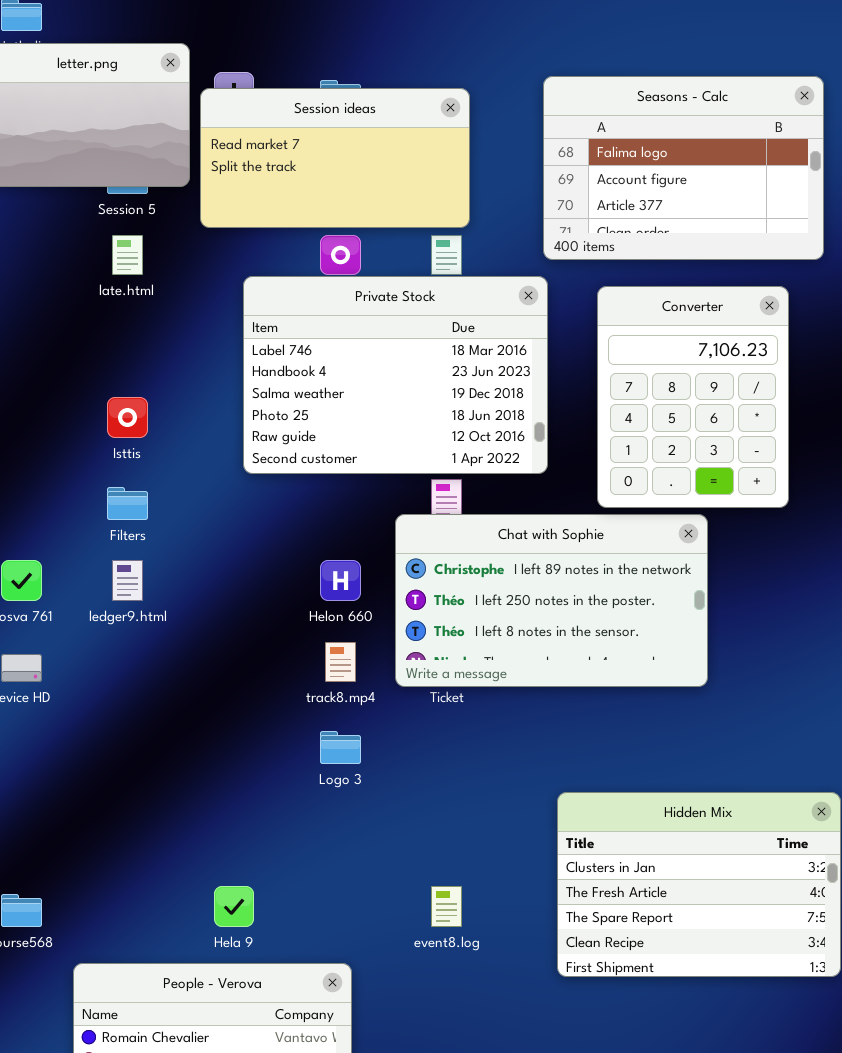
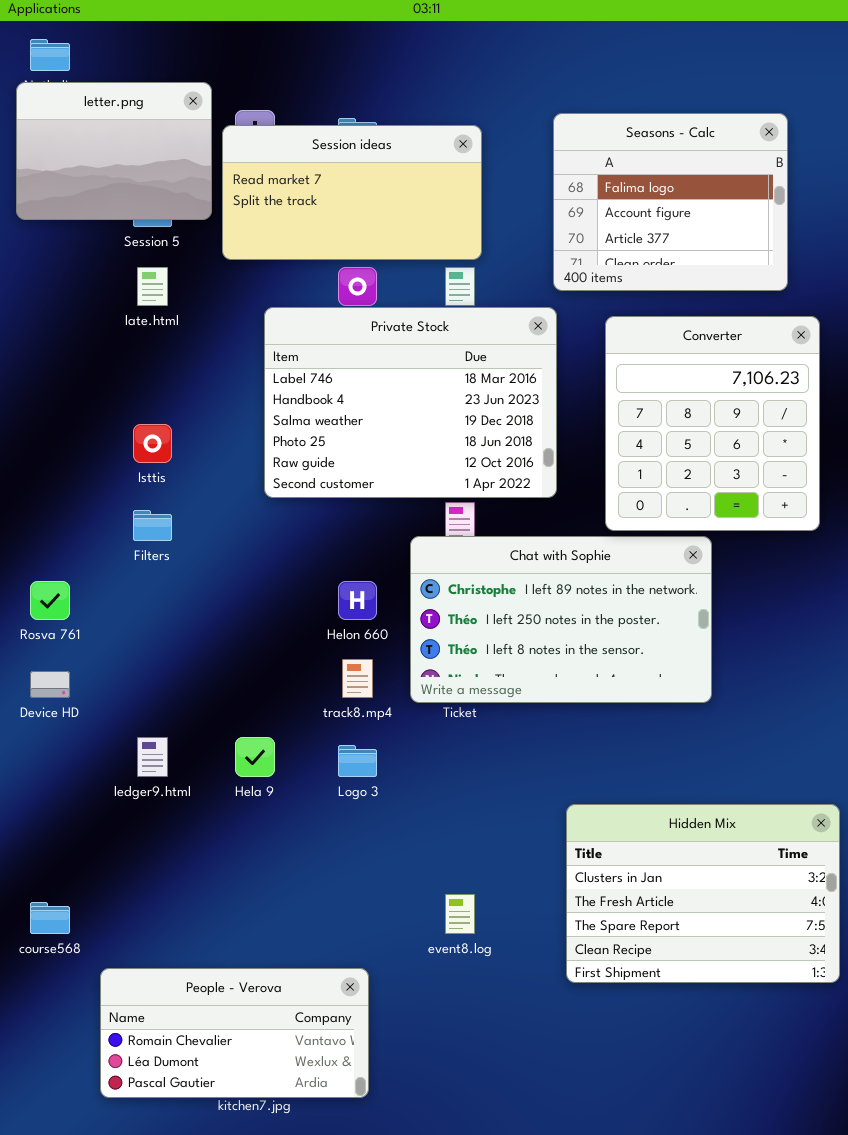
Seasons - Calc: [543,76,824,260] -> [553,113,788,291], resized
Converter: [597,286,789,508] -> [605,316,820,531], resized
ledger9.html: [112,560,143,601] -> [137,737,168,777], moved
Hela 9: [214,886,254,927] -> [235,737,275,777], moved

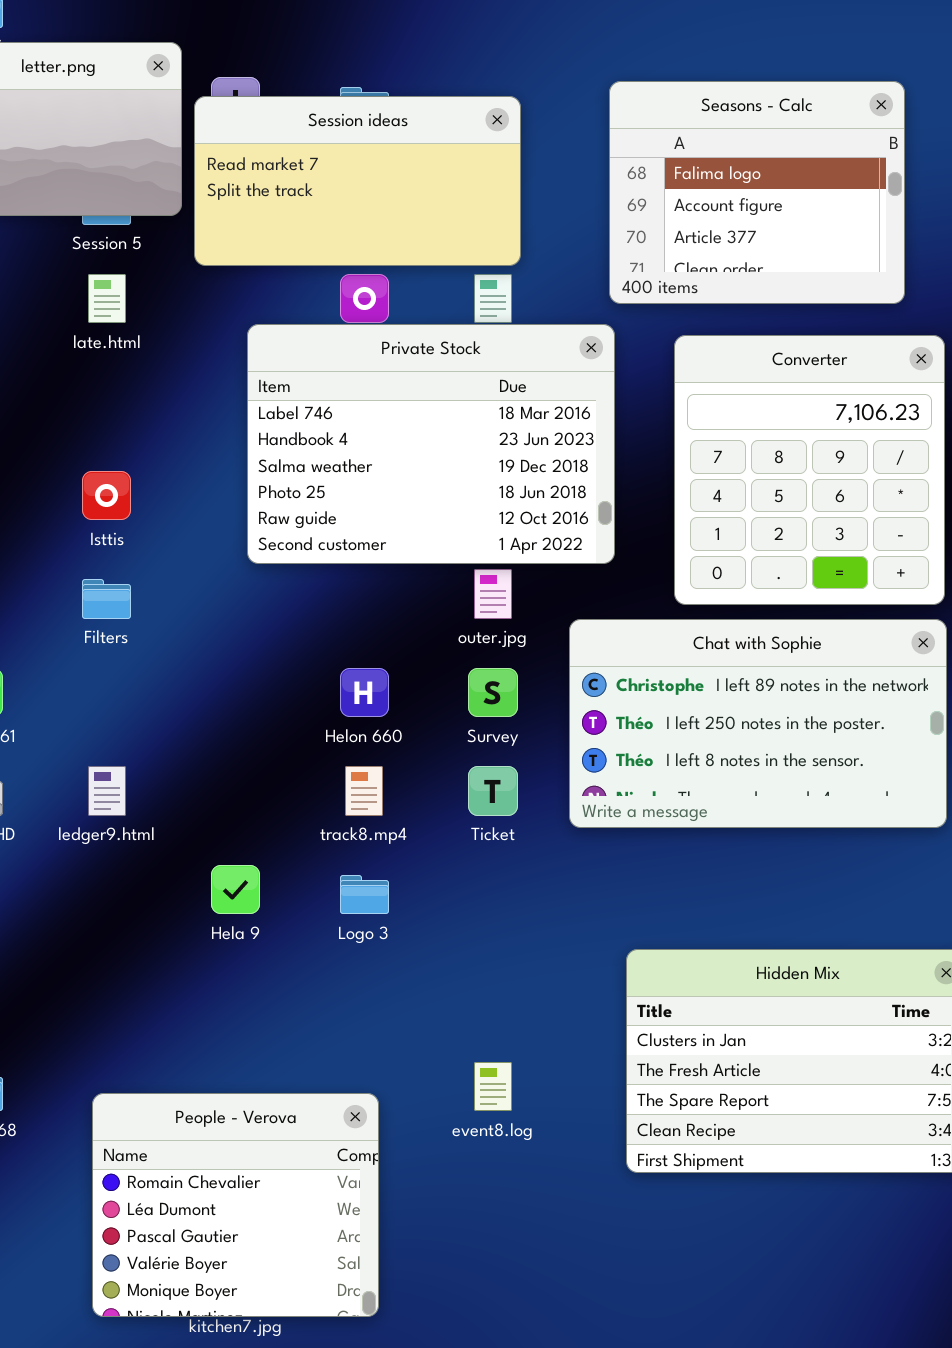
Chat with Sophie: [410,536,712,703] -> [569,619,947,828], moved
ledger9.html: [137,737,168,777] -> [88,766,126,816], moved
People - Verova: [100,968,369,1098] -> [92,1093,379,1317], resized

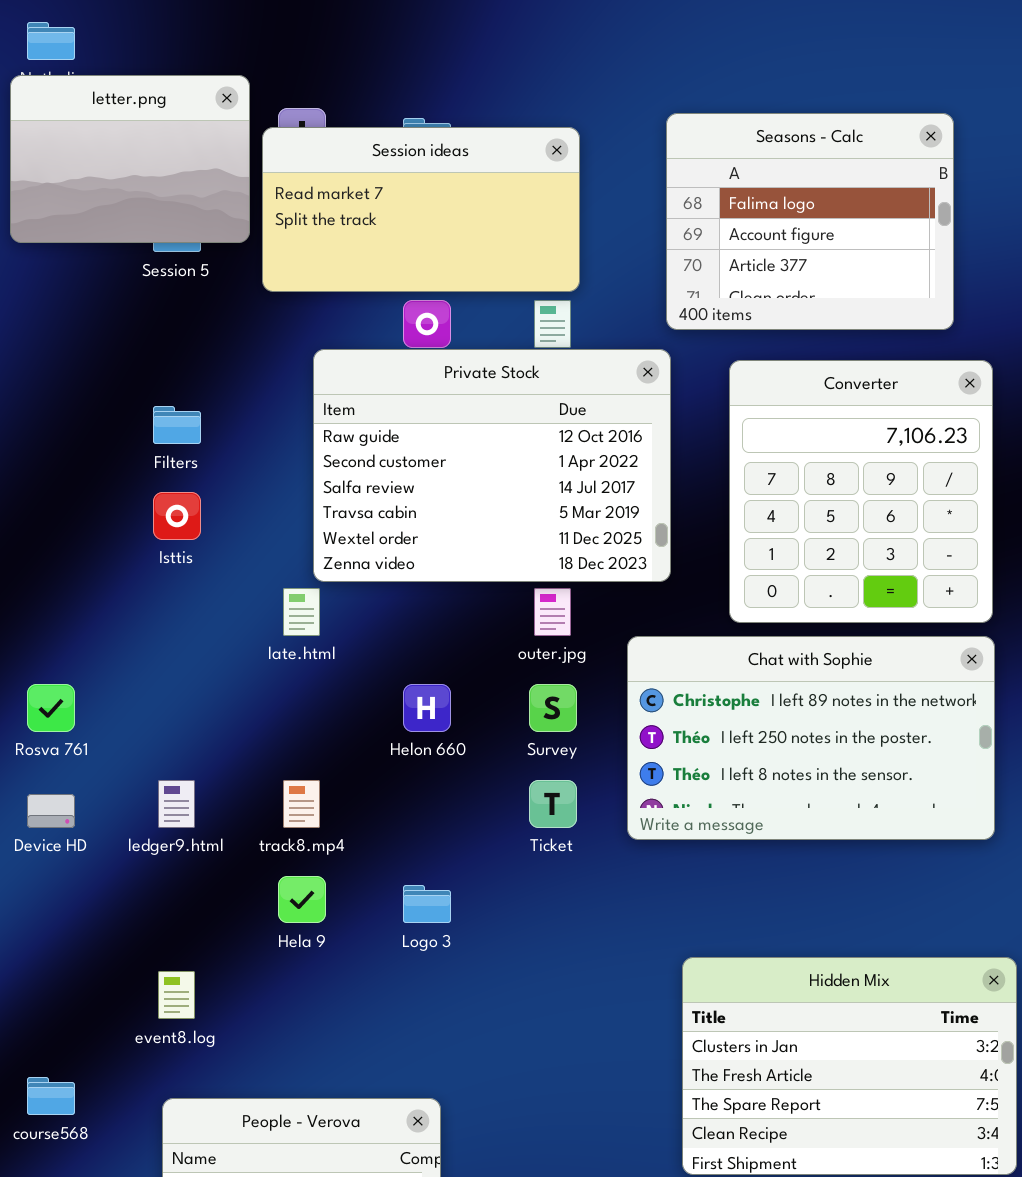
late.html: [88,274,126,323] -> [283,588,320,636], moved
Private Stock: [247,324,615,564] -> [313,349,671,582], scrolled down 4 rows
Filters: [82,579,131,619] -> [153,406,201,444], moved
track8.mp4: [345,766,383,816] -> [283,780,320,828], moved
event8.log: [474,1062,512,1111] -> [158,971,195,1019], moved

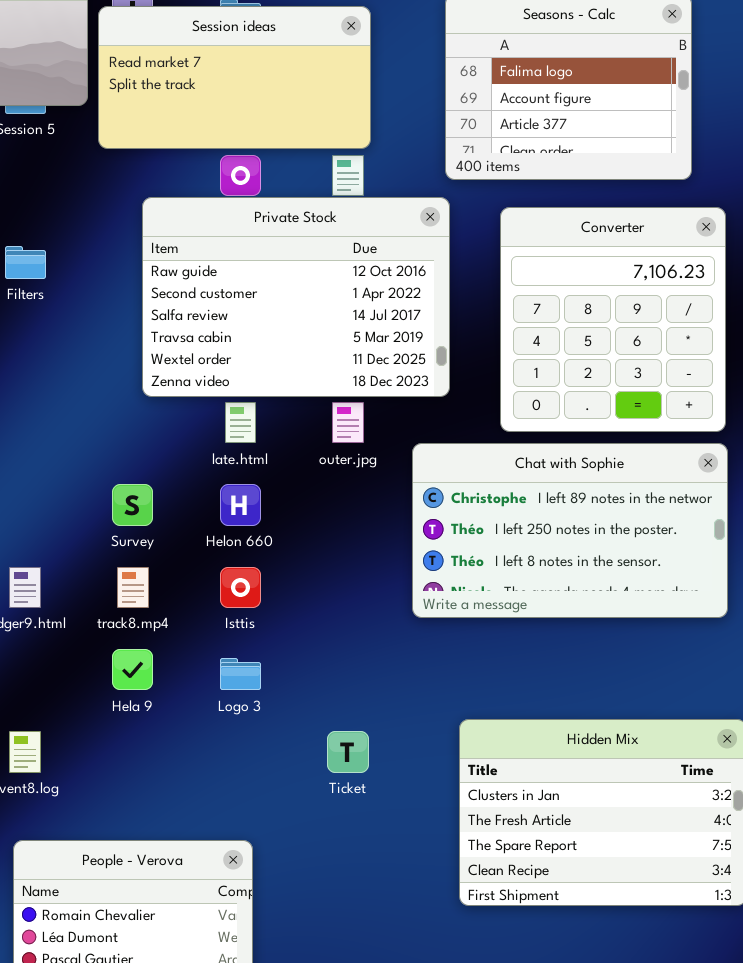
Isttis: [153,492,201,540] -> [220,567,261,608], moved
late.html: [283,588,320,636] -> [225,402,256,443], moved
Survey: [529,684,577,732] -> [112,484,153,526], moved
Ticket: [529,780,577,828] -> [327,731,369,773], moved

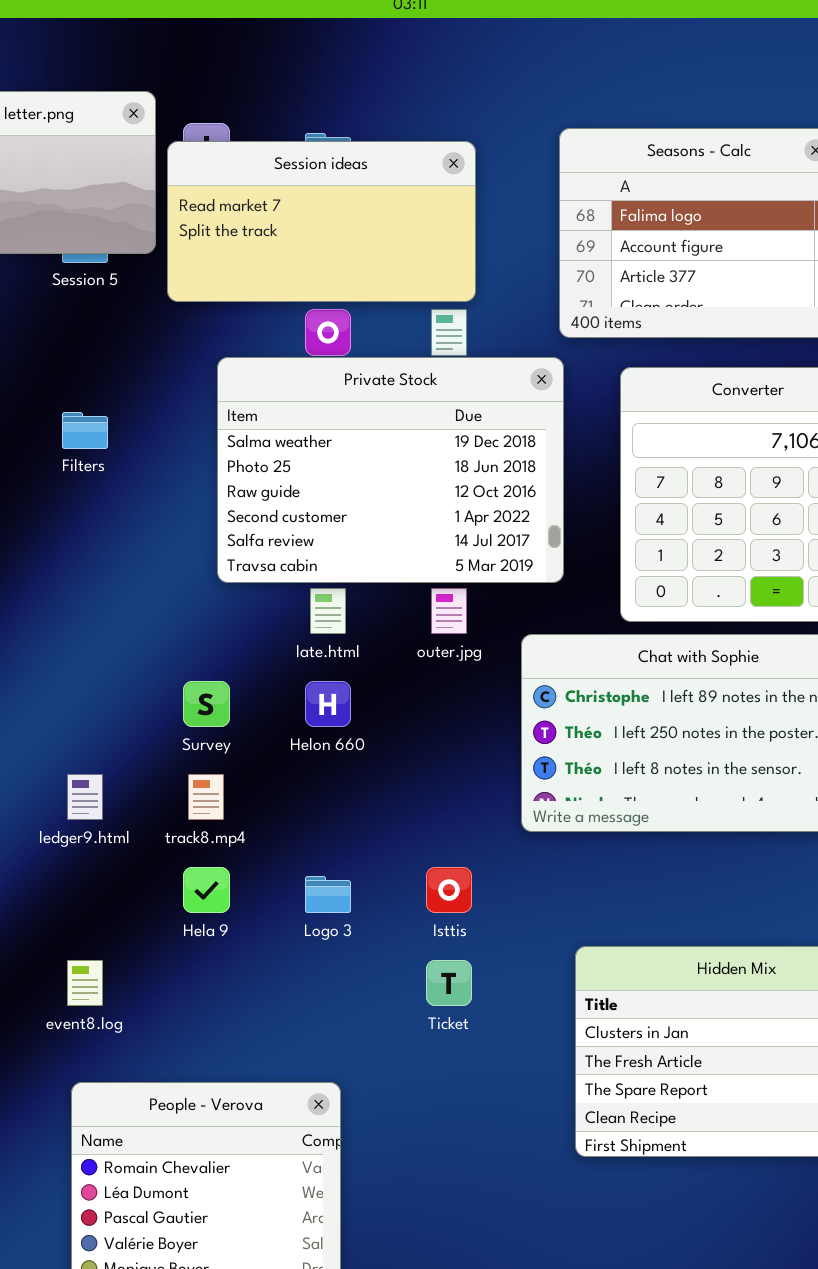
Private Stock: [142,197,450,397] -> [217,357,564,583], scrolled up 2 rows
Isttis: [220,567,261,608] -> [426,867,472,913], moved

